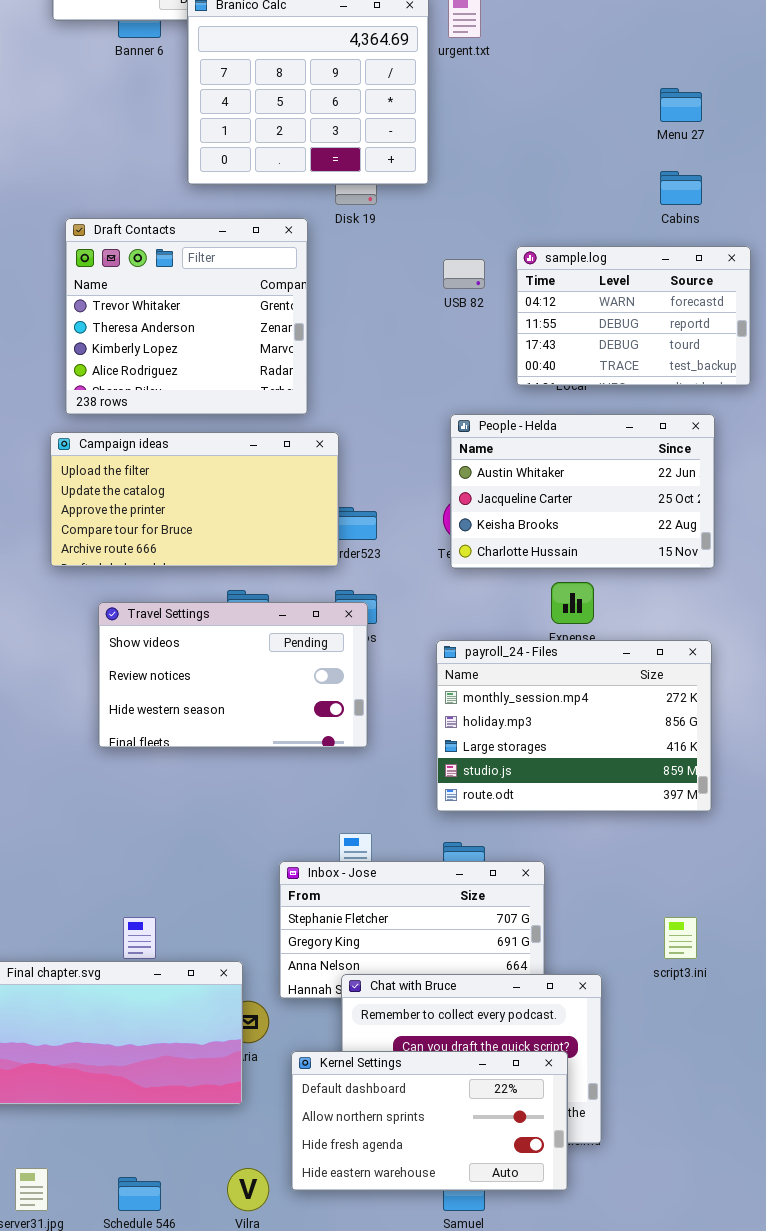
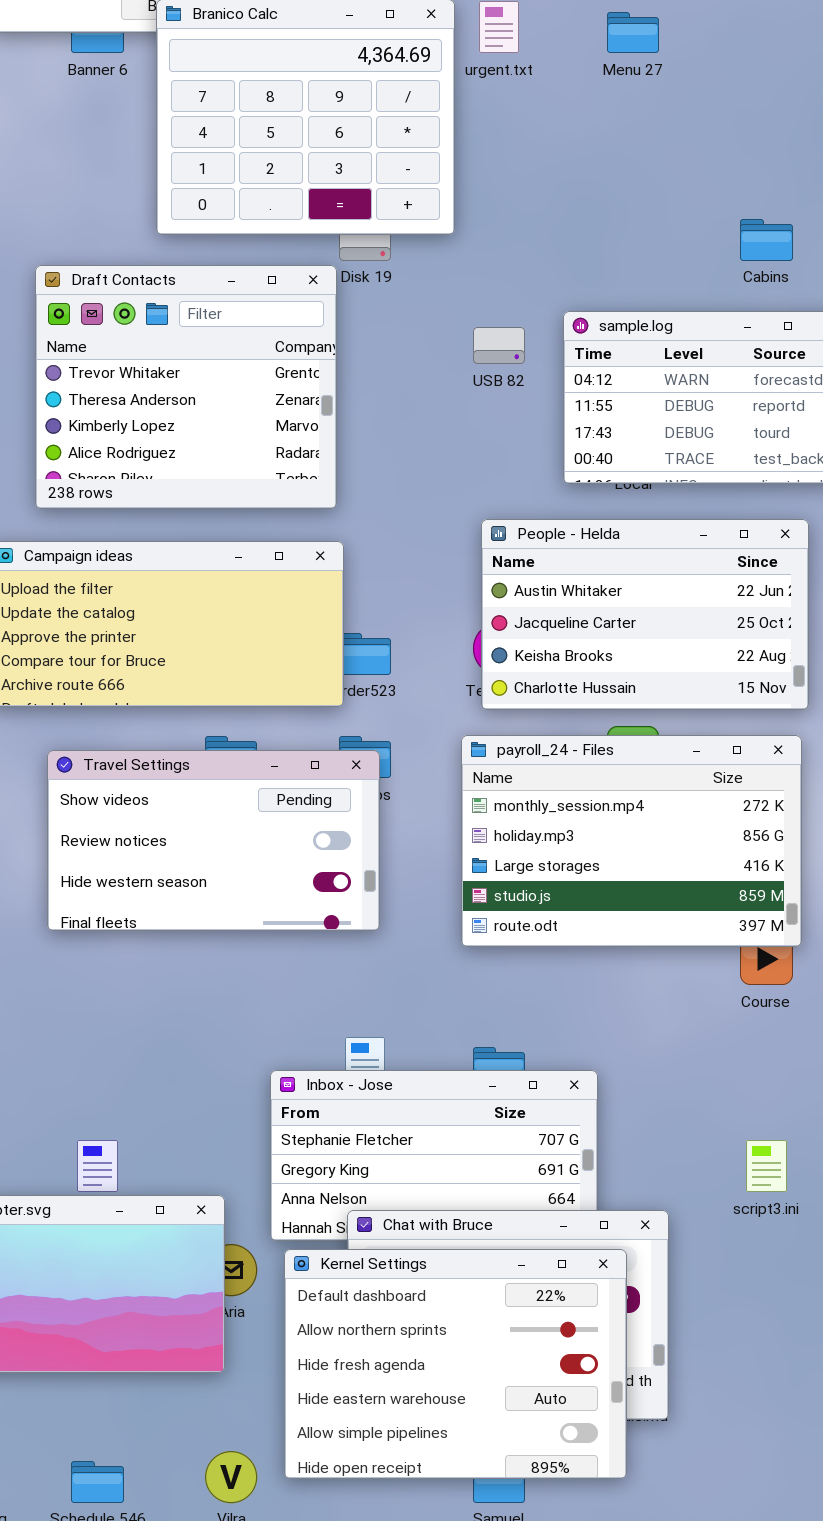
Menu 27: [660,88,702,122] -> [607,12,659,53], moved
Draft Contacts: [65,218,308,415] -> [35,265,337,509], moved
payroll_24 - Files: [436,640,712,812] -> [461,735,802,947], moved
Kernel Settings: [291,1051,568,1191] -> [284,1249,627,1479], resized

